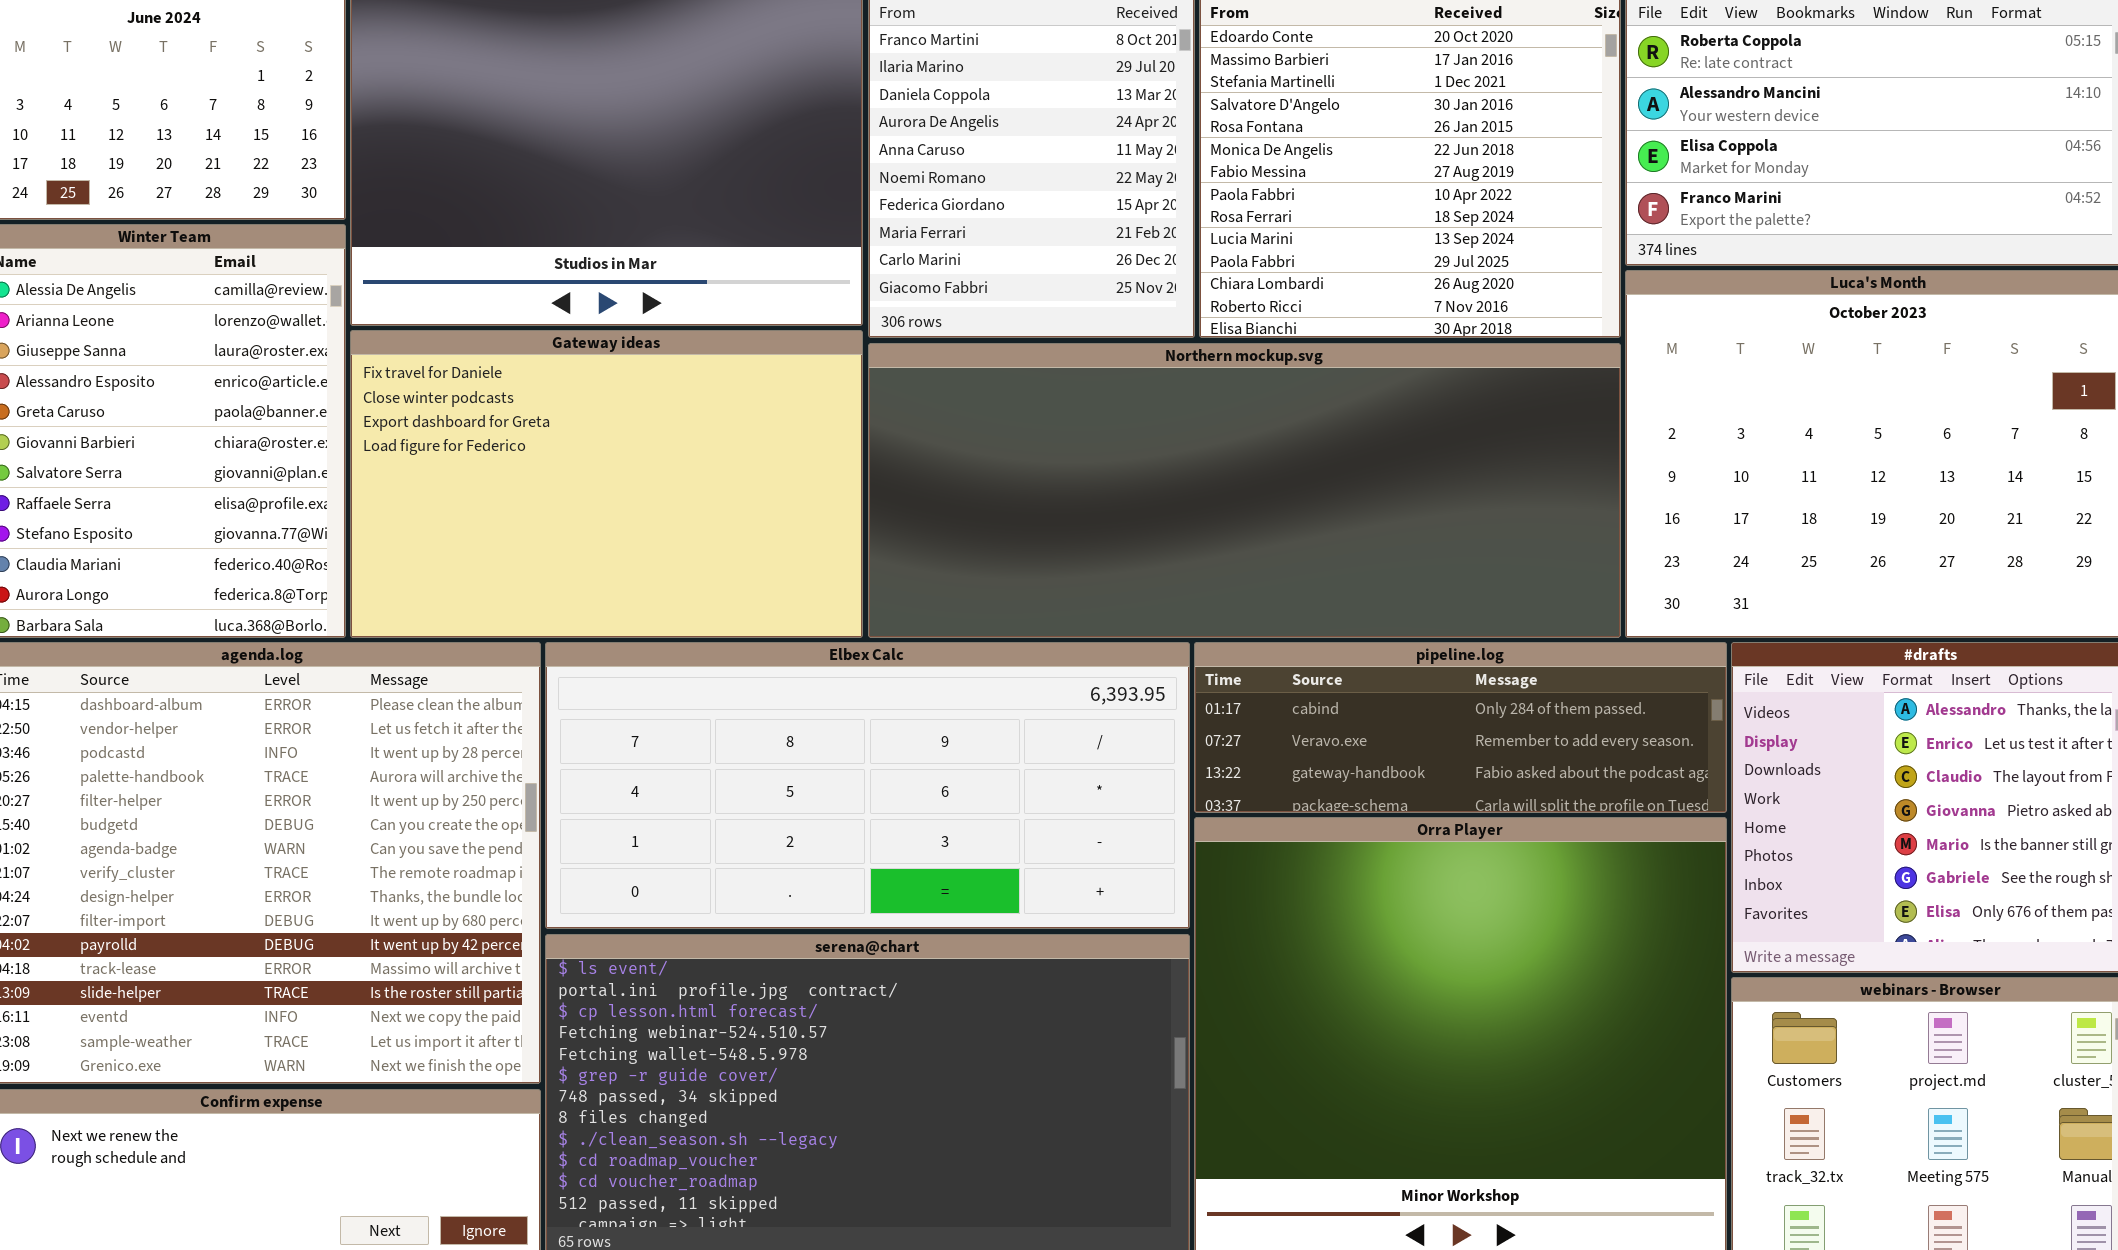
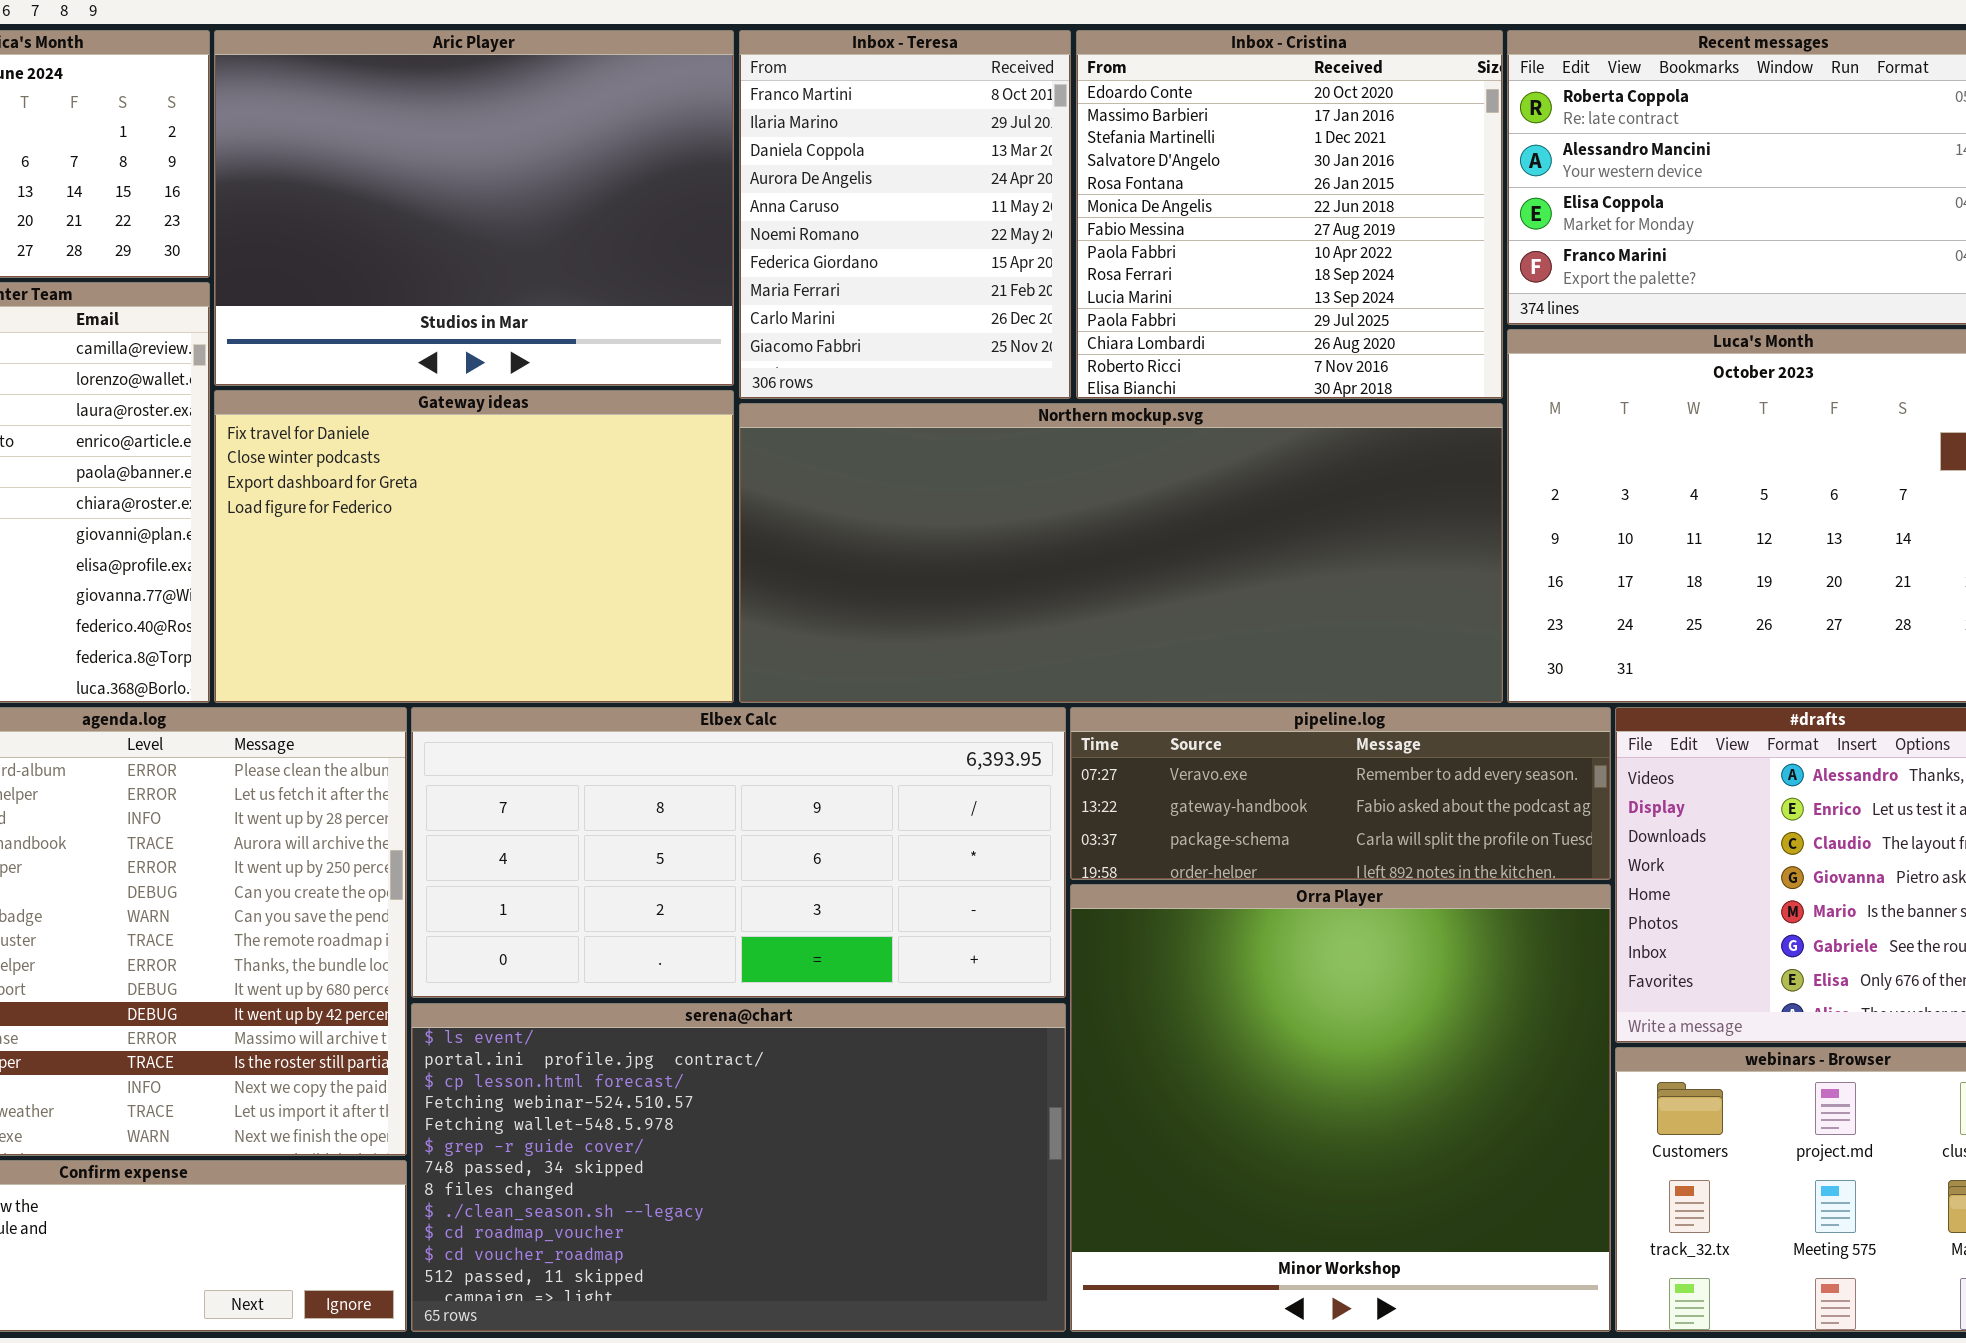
pipeline.log: [1194,642,1727,813] -> [1070,707,1611,880], scrolled down 1 row

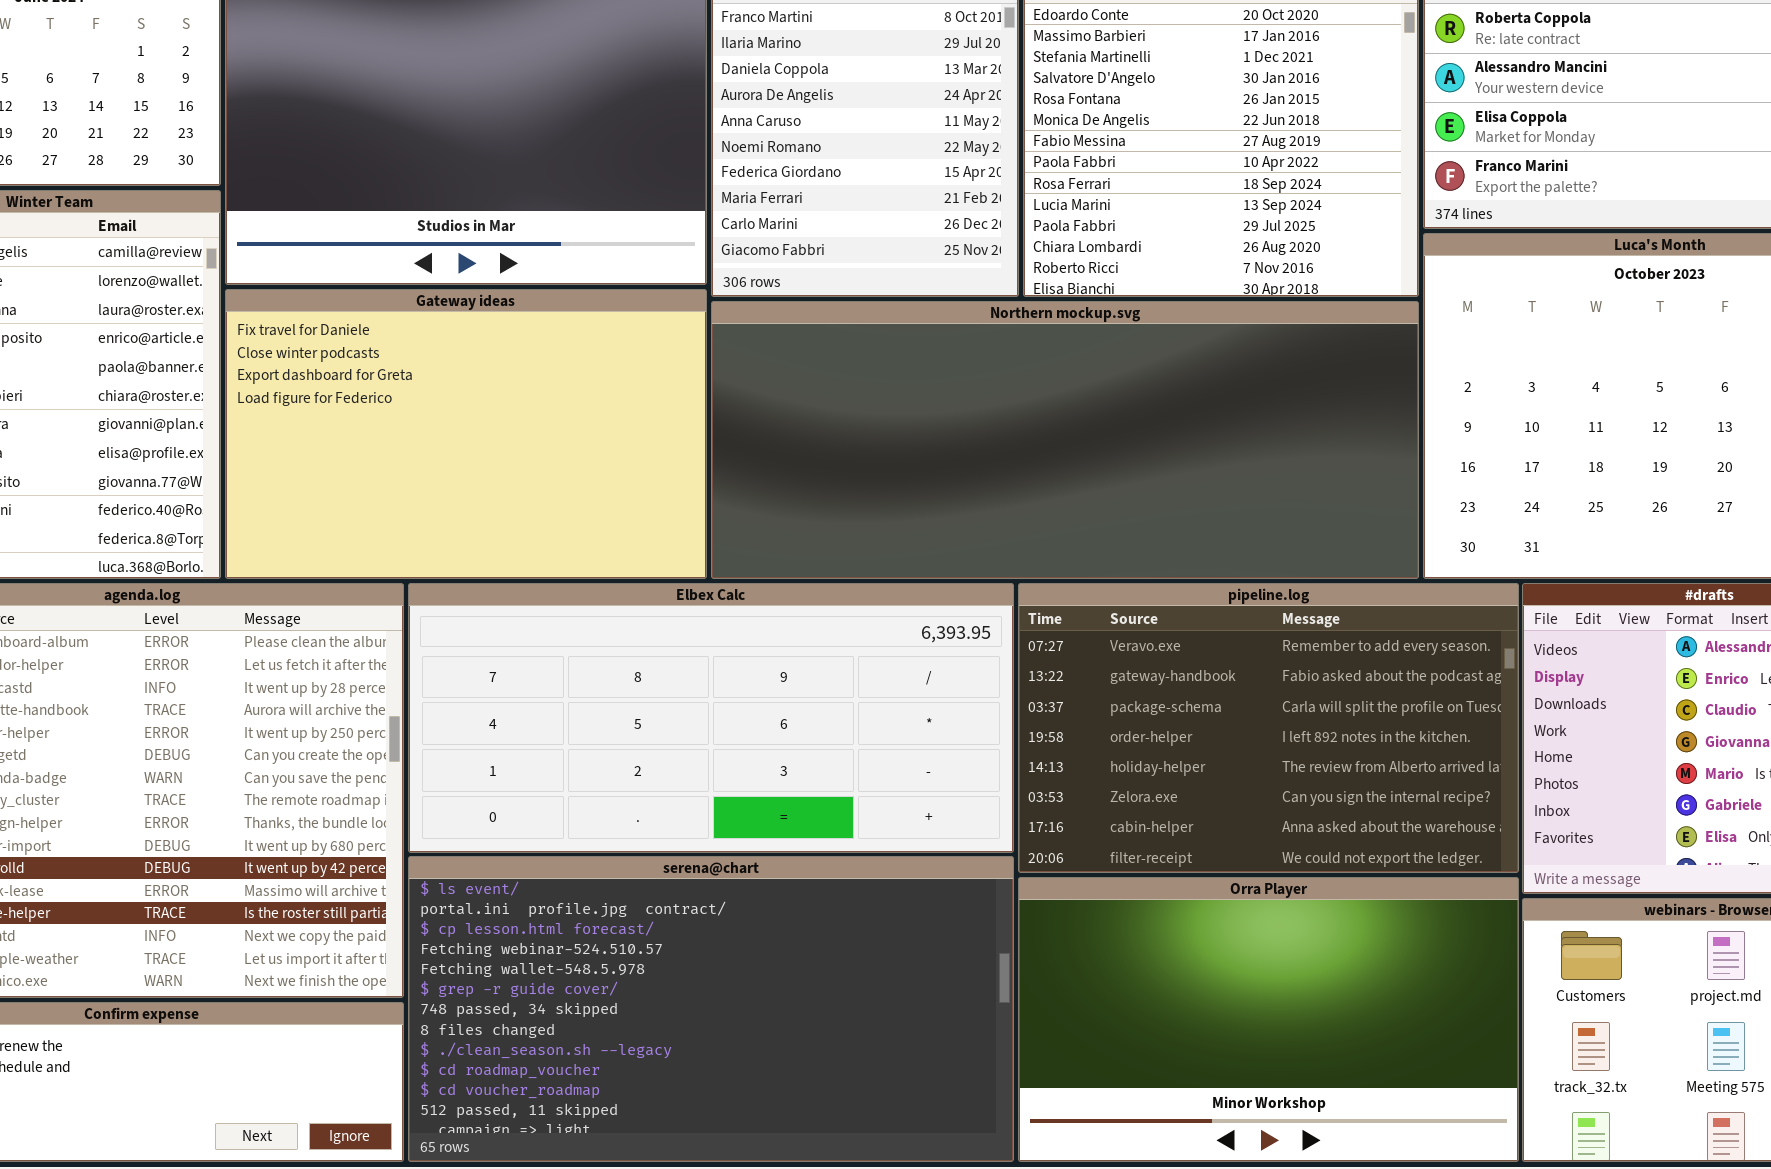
pipeline.log: [1070,707,1611,880] -> [1018,583,1519,873], resized
Orra Player: [1070,884,1611,1332] -> [1018,877,1519,1162], resized

